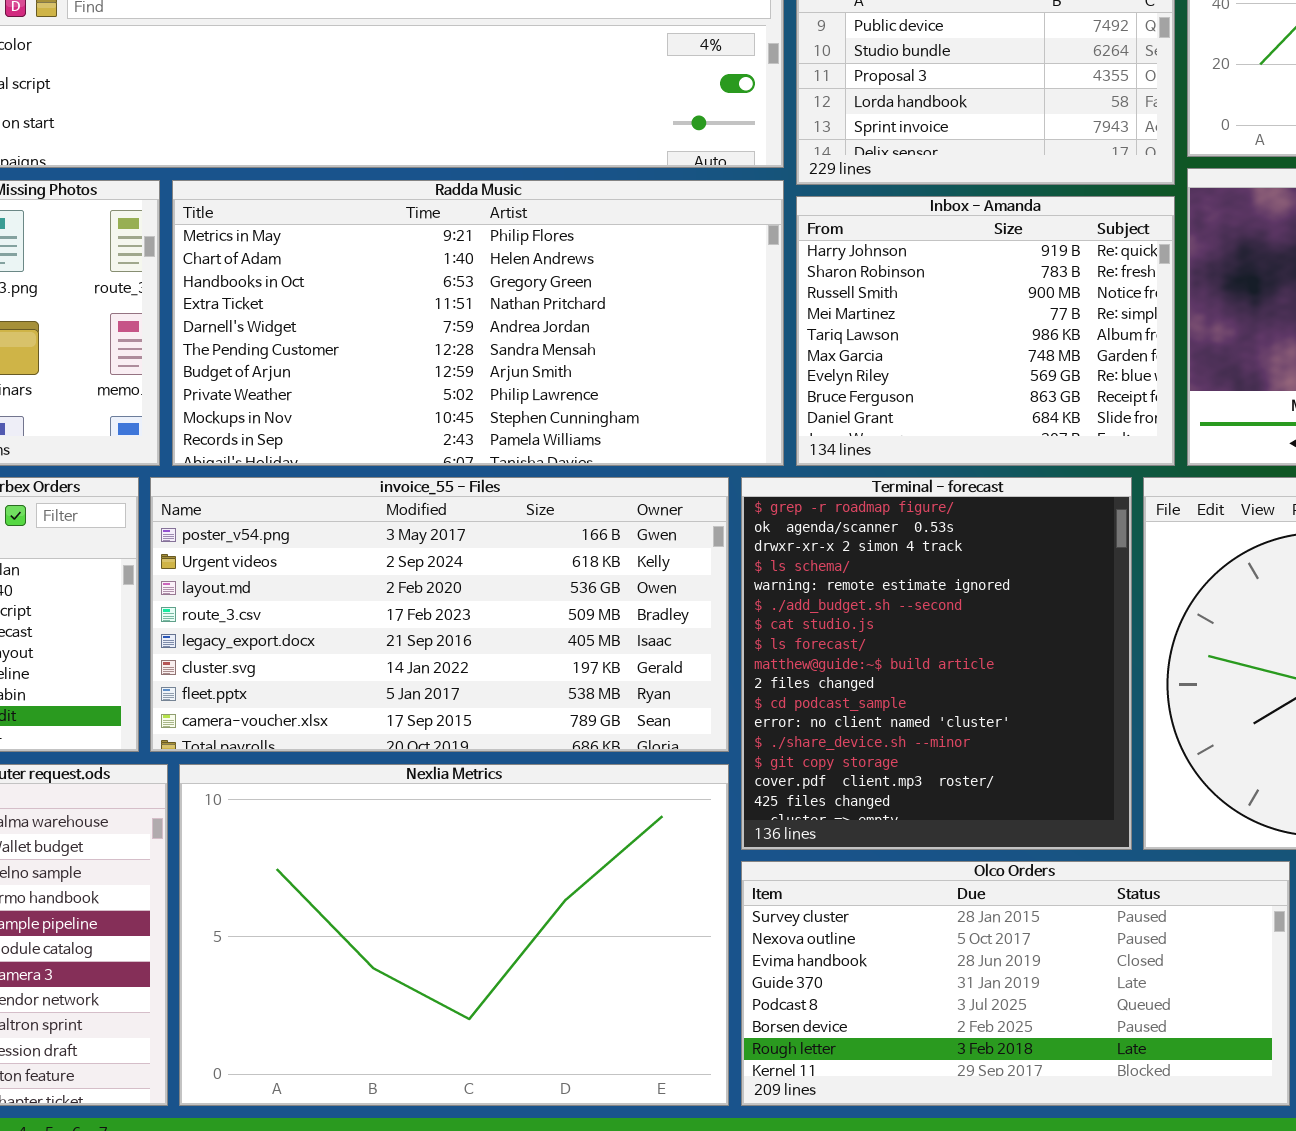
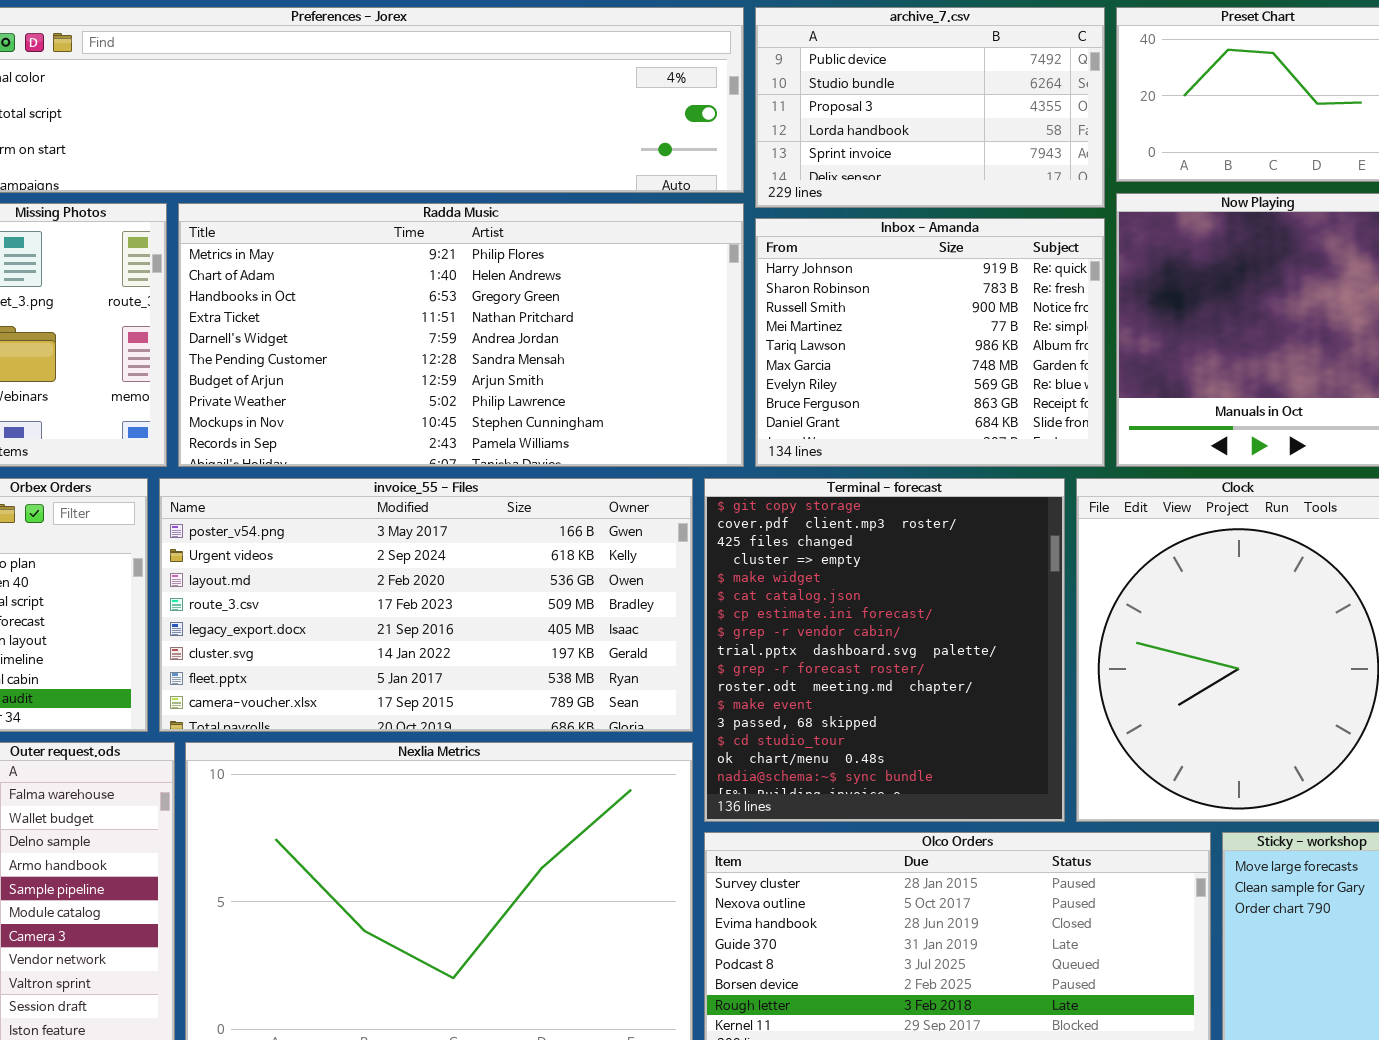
Terminal - forecast: [741,477,1132,850] -> [704,478,1065,822], scrolled down 13 rows

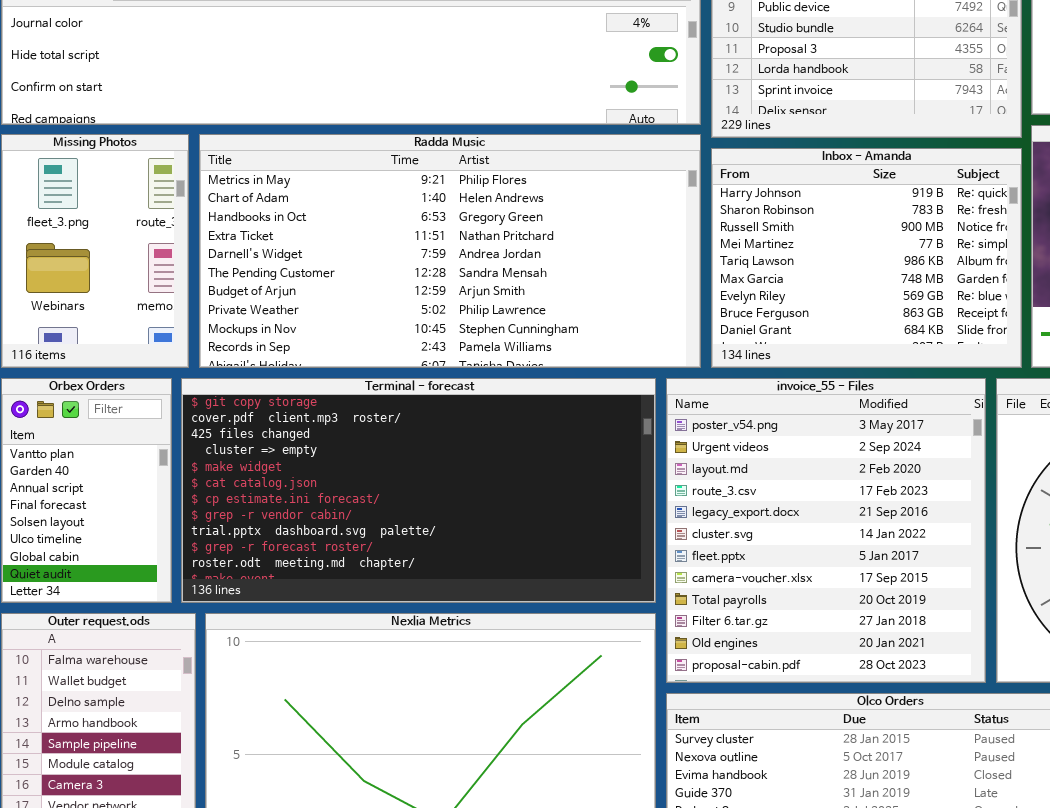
invoice_55 - Files: [159,478,693,732] -> [666,378,986,683], moved, resized
Terminal - forecast: [704,478,1065,822] -> [181,378,656,603], moved, resized

